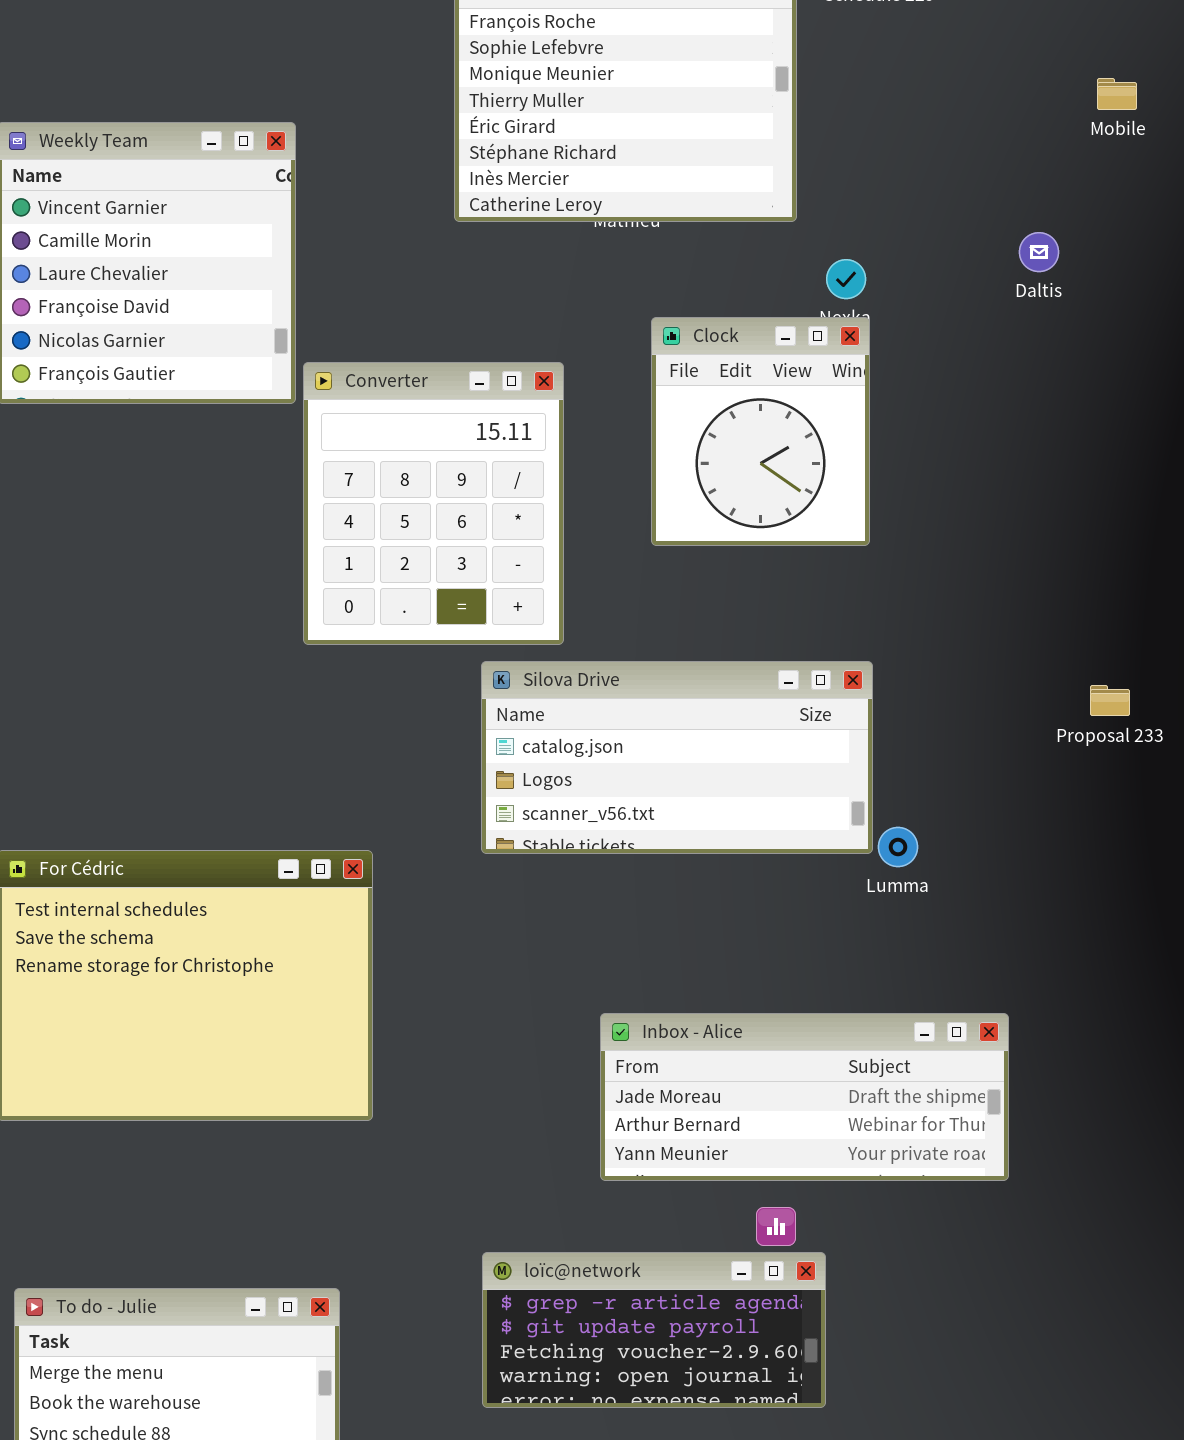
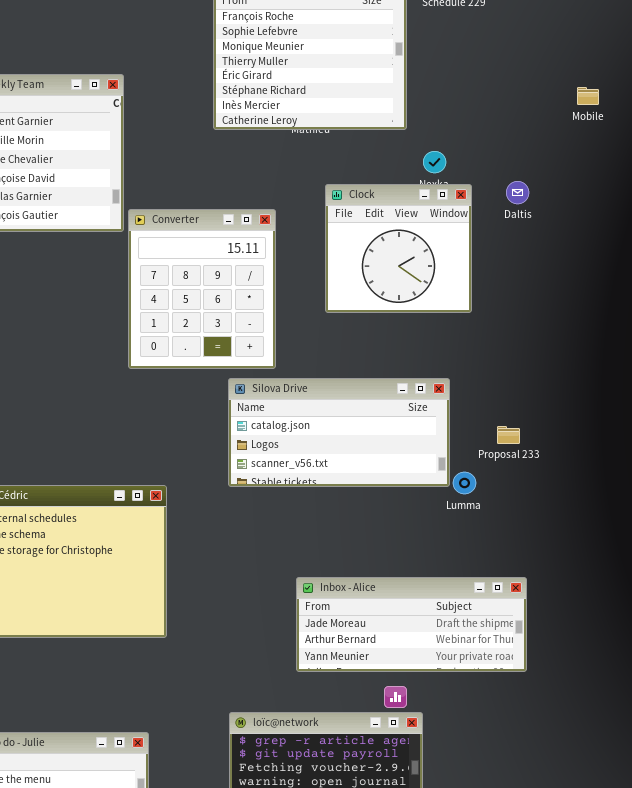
Mobile: [1097,78,1137,110] -> [577,87,599,105], moved
Daltis: [1019,232,1059,272] -> [506,181,529,204], moved
Clock: [651,317,870,546] -> [325,184,472,313], resized
Proposal 233: [1090,685,1130,716] -> [497,426,520,444], moved

